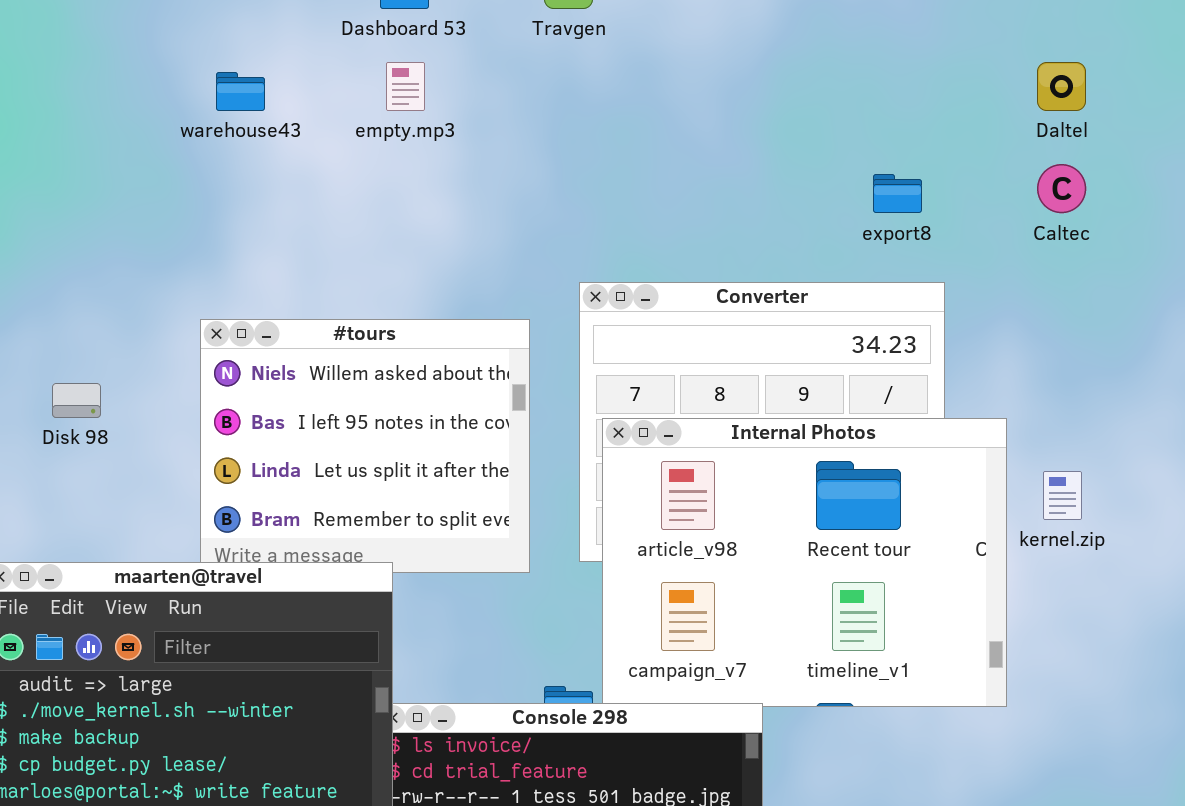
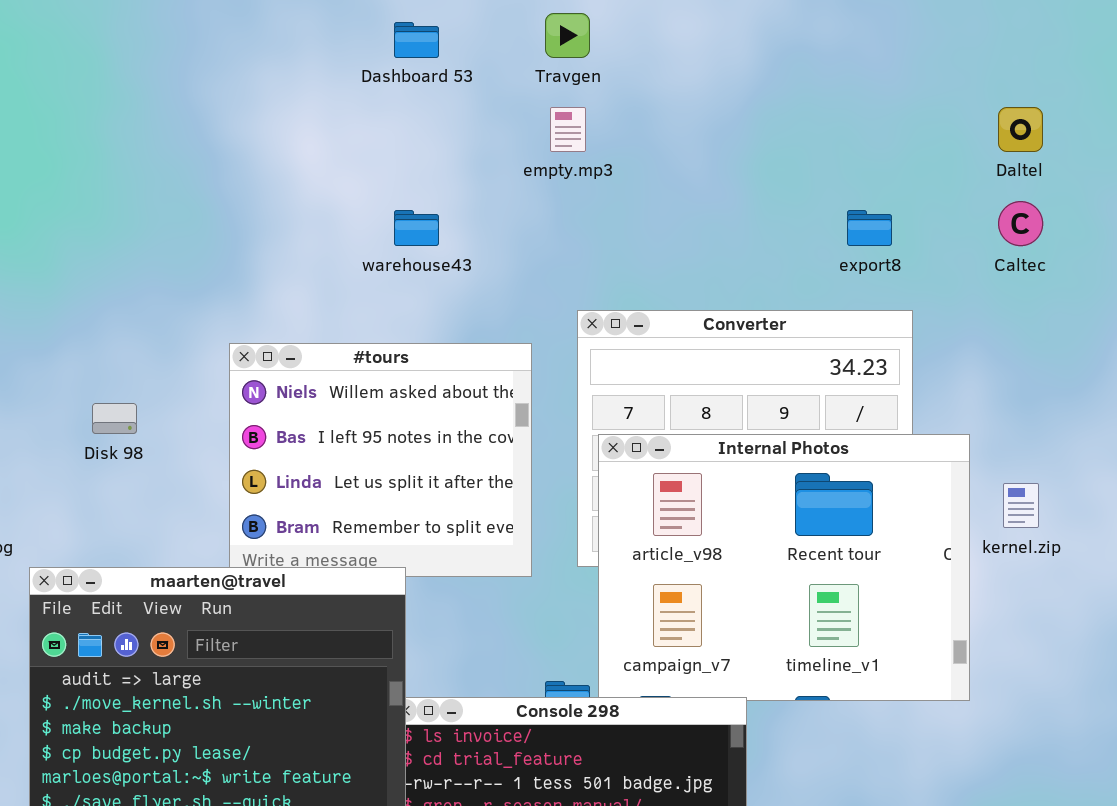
empty.mp3: [386,62,425,111] -> [550,107,586,152], moved
warehouse43: [216,72,265,111] -> [394,210,439,246], moved

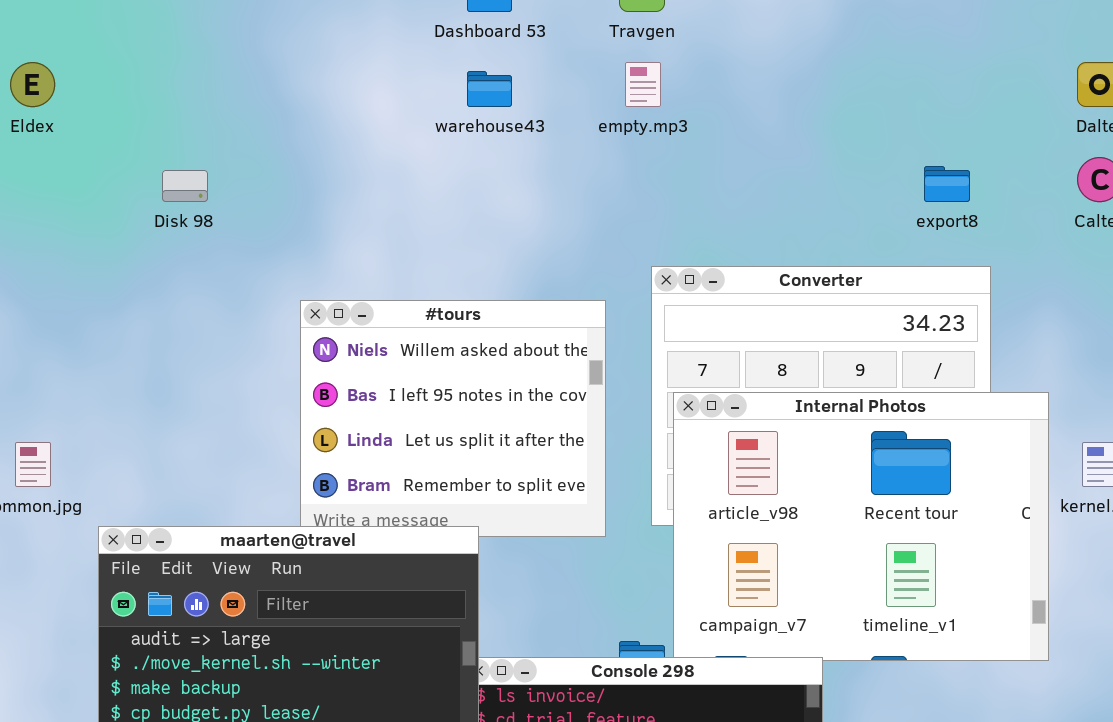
warehouse43: [394,210,439,246] -> [467,71,512,107], moved
Disk 98: [92,403,137,434] -> [162,170,208,202], moved

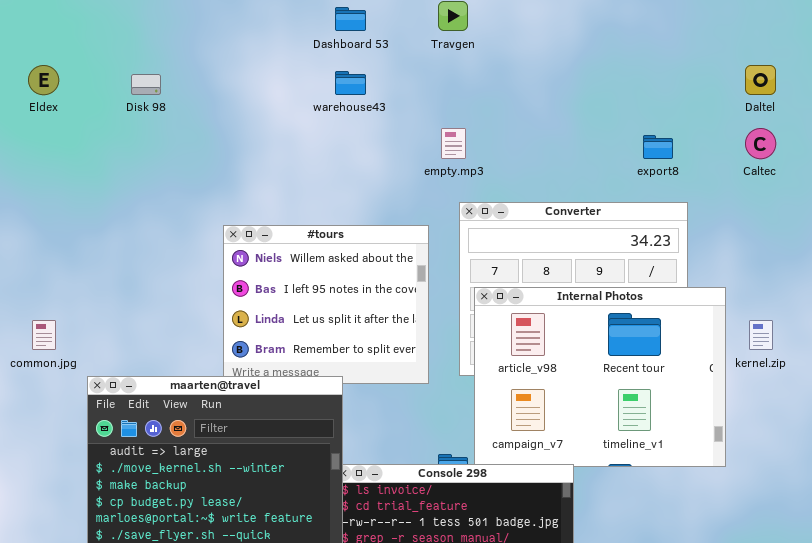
empty.mp3: [625,62,661,107] -> [441,128,466,159], moved
Disk 98: [162,170,208,202] -> [131,74,161,95], moved

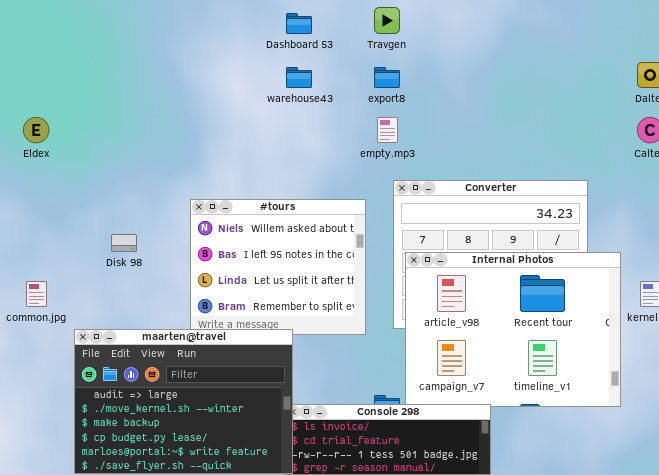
Eldex: [28,65,59,95] -> [23,117,49,143], moved
Disk 98: [131,74,161,95] -> [111,234,137,252], moved
export8: [643,135,673,159] -> [374,67,400,88], moved

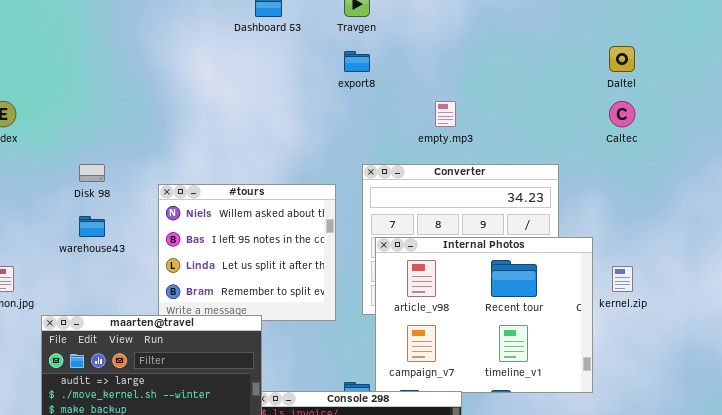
warehouse43: [286,67,312,88] -> [79,216,105,237], moved
empty.mp3: [377,117,398,143] -> [435,101,456,127], moved
Disk 98: [111,234,137,252] -> [79,164,105,182], moved

